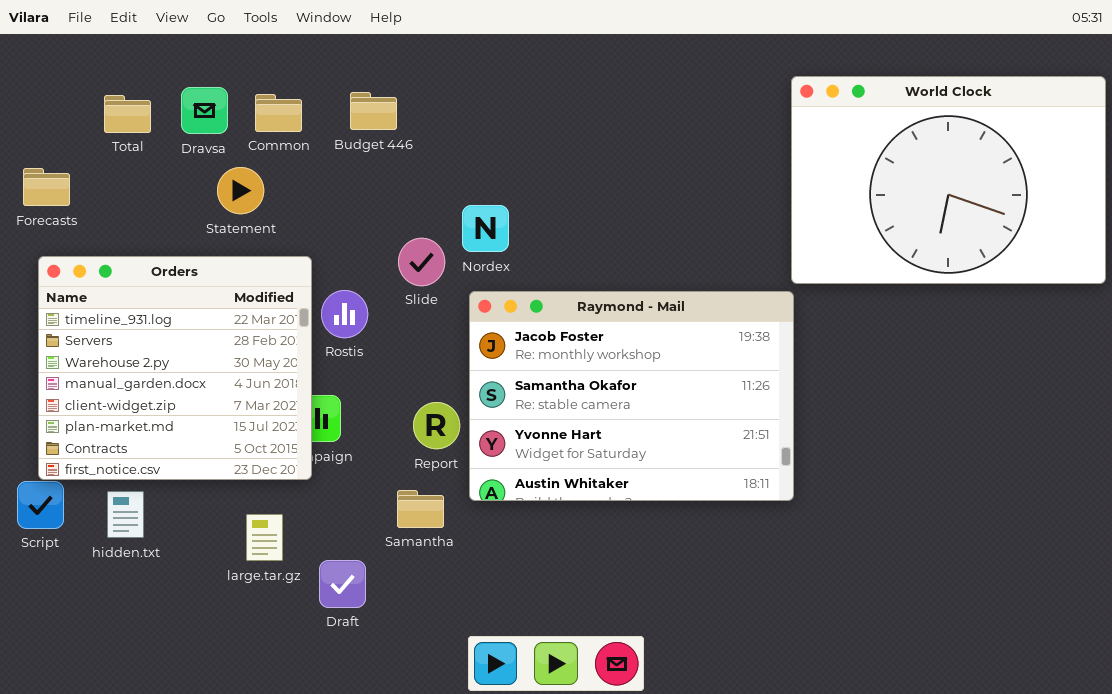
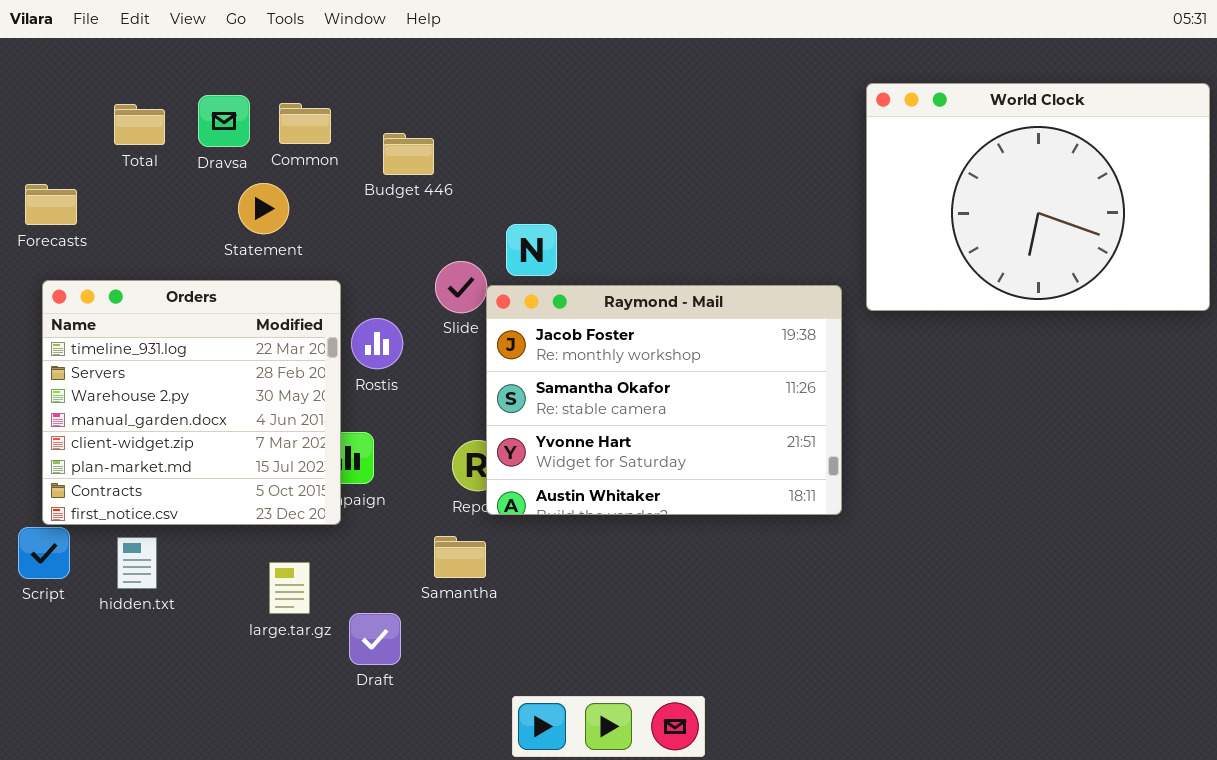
Budget 446: [350,92,397,130] -> [383,133,434,175], moved
Raymond - Mail: [469,291,794,501] -> [486,285,842,515], moved

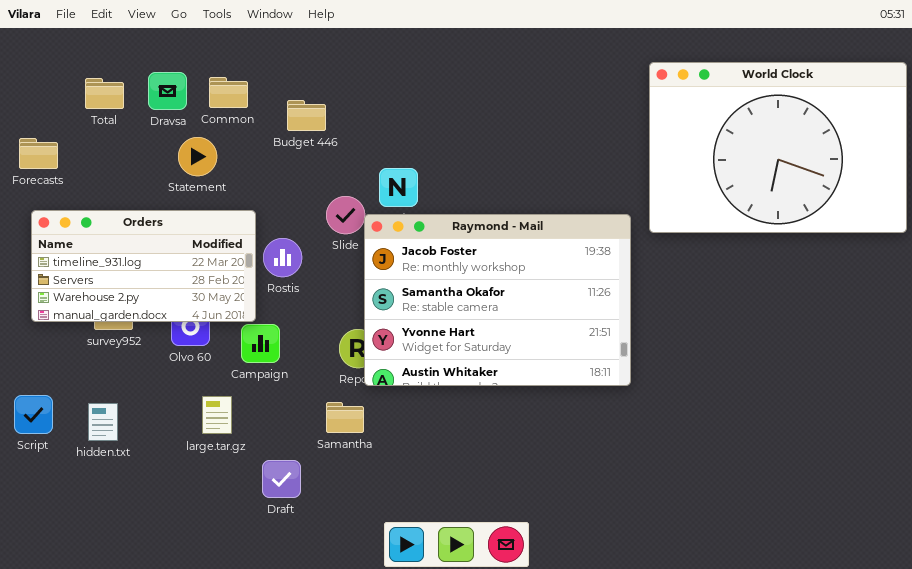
Orders: [42,280,341,525] -> [31,210,256,322], resized
large.tar.gz: [269,562,310,614] -> [202,396,232,434], moved

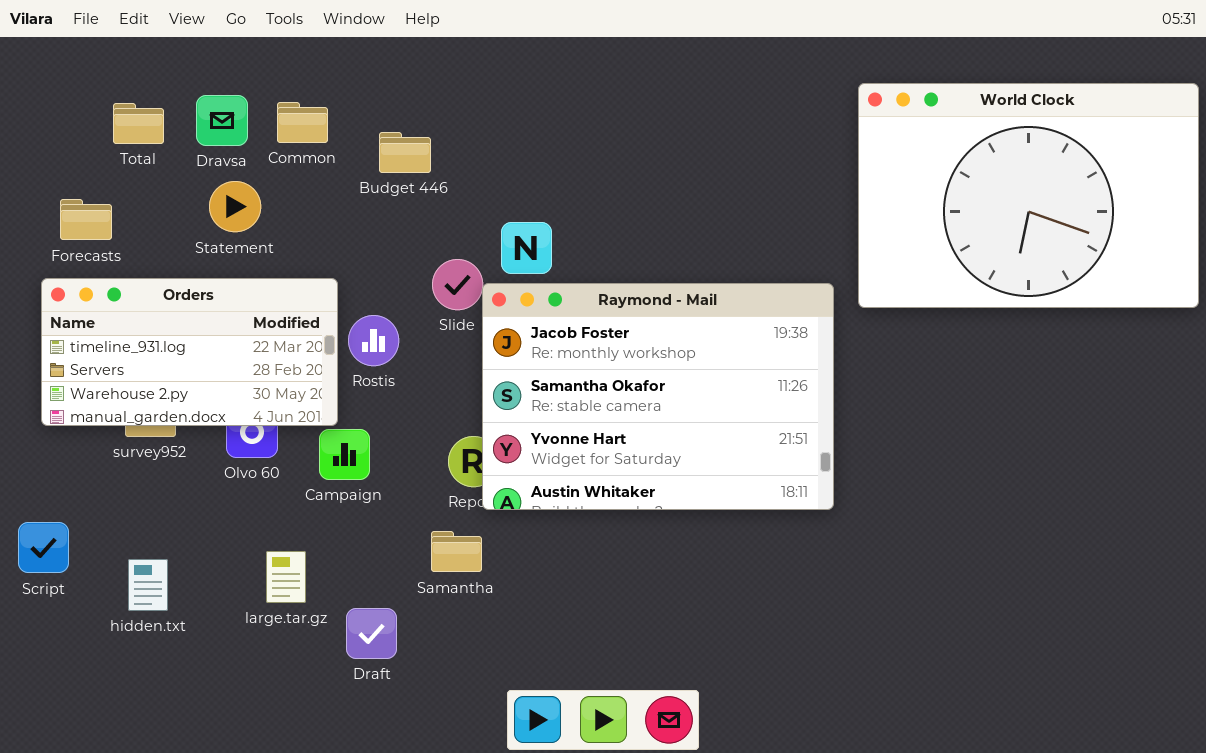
Statement: [178,137,217,176] -> [209,181,261,232], moved
Forecasts: [19,138,58,169] -> [60,199,112,240], moved
large.tar.gz: [202,396,232,434] -> [266,551,306,603], moved
hidden.txt: [88,403,118,441] -> [128,559,168,611], moved

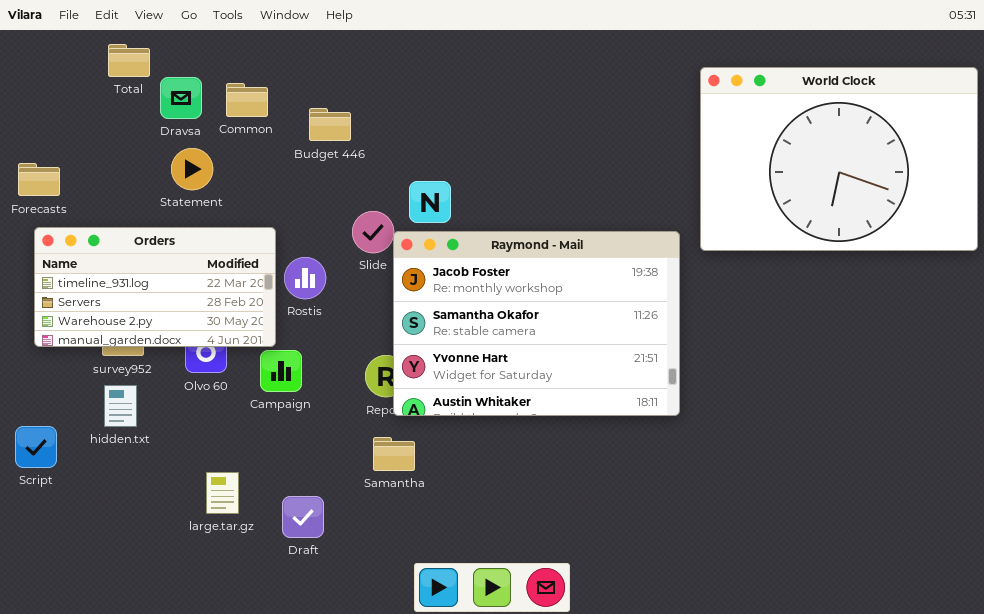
Total: [113,103,164,144] -> [108,44,150,77], moved
Forecasts: [60,199,112,240] -> [18,163,60,196], moved
Samantha: [431,531,482,572] -> [373,437,415,471], moved
large.tar.gz: [266,551,306,603] -> [206,472,239,514], moved
hidden.txt: [128,559,168,611] -> [104,385,137,427], moved

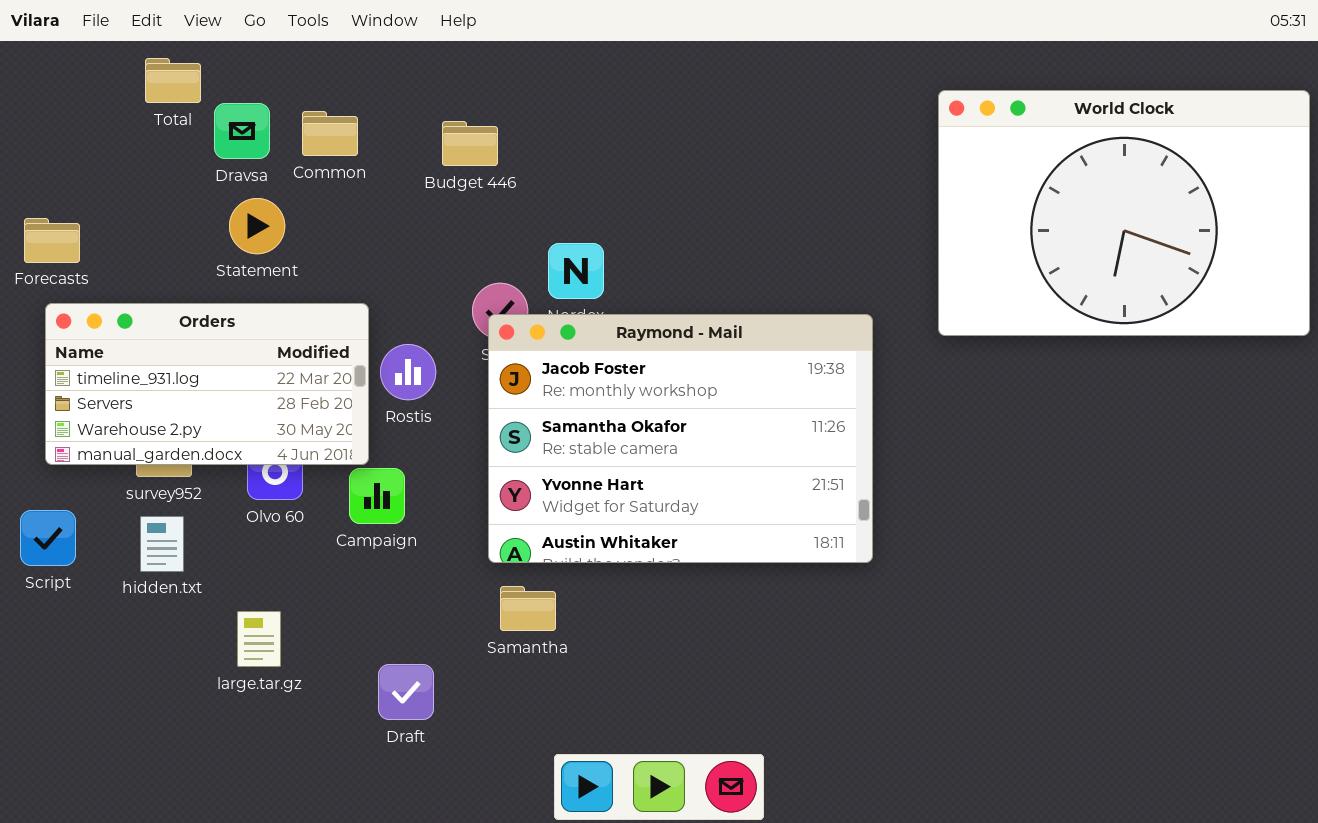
Budget 446: [309,108,351,141] -> [442,121,498,166], moved
Raymond - Mail: [393,231,680,416] -> [488,314,873,563], moved
Script: [15,426,57,468] -> [20,510,76,566], moved
large.tar.gz: [206,472,239,514] -> [237,611,281,667], moved

